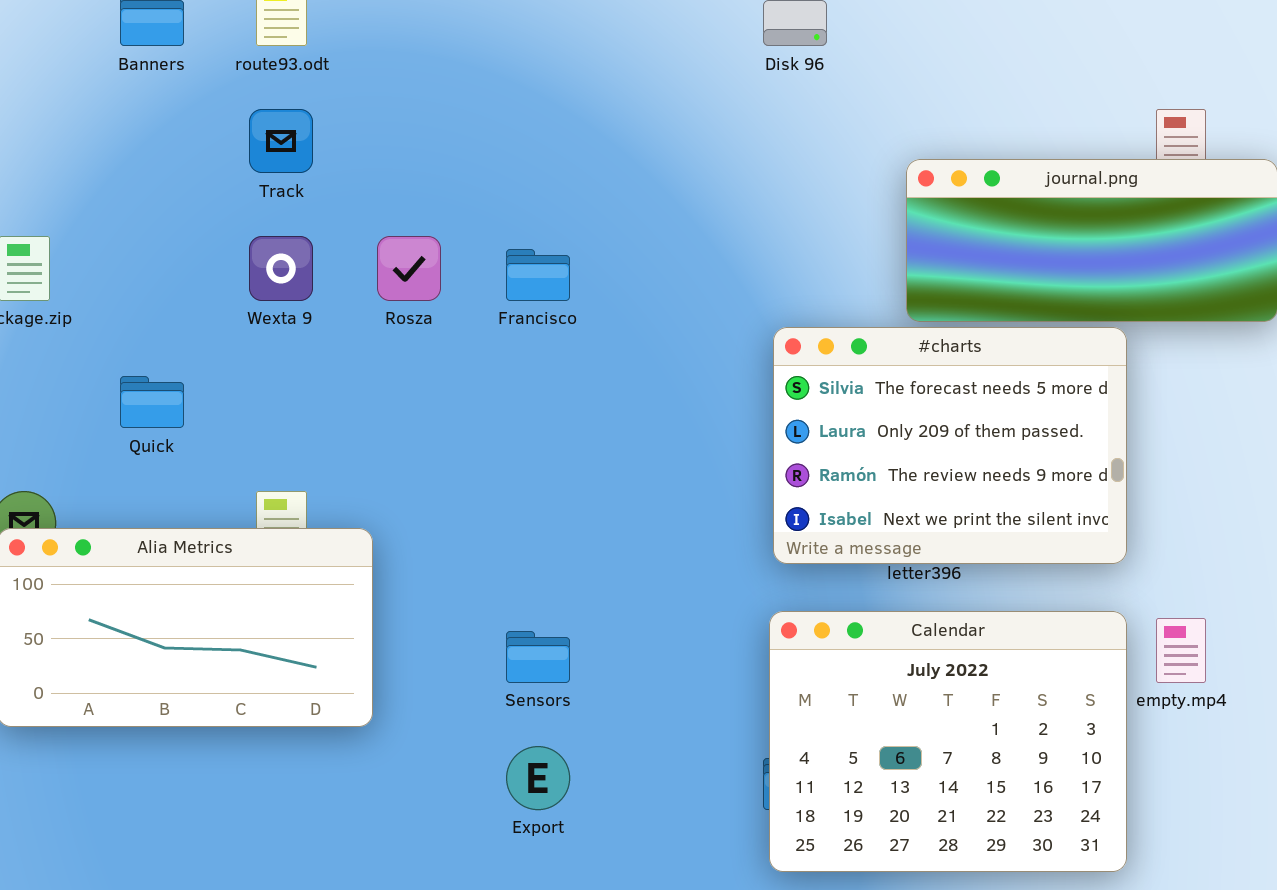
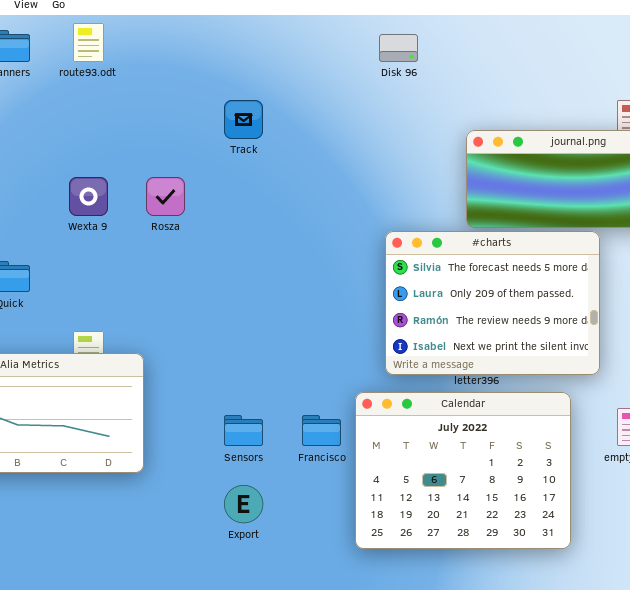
Track: [249,109,313,173] -> [224,100,263,139], moved
Francisco: [506,249,570,301] -> [302,415,341,446], moved
Calendar: [769,611,1127,872] -> [355,392,571,549], moved

